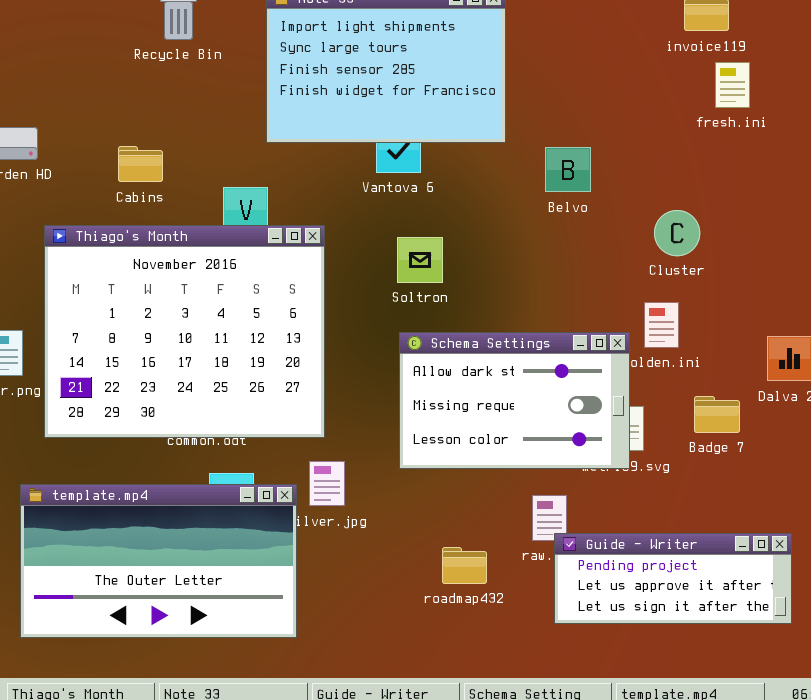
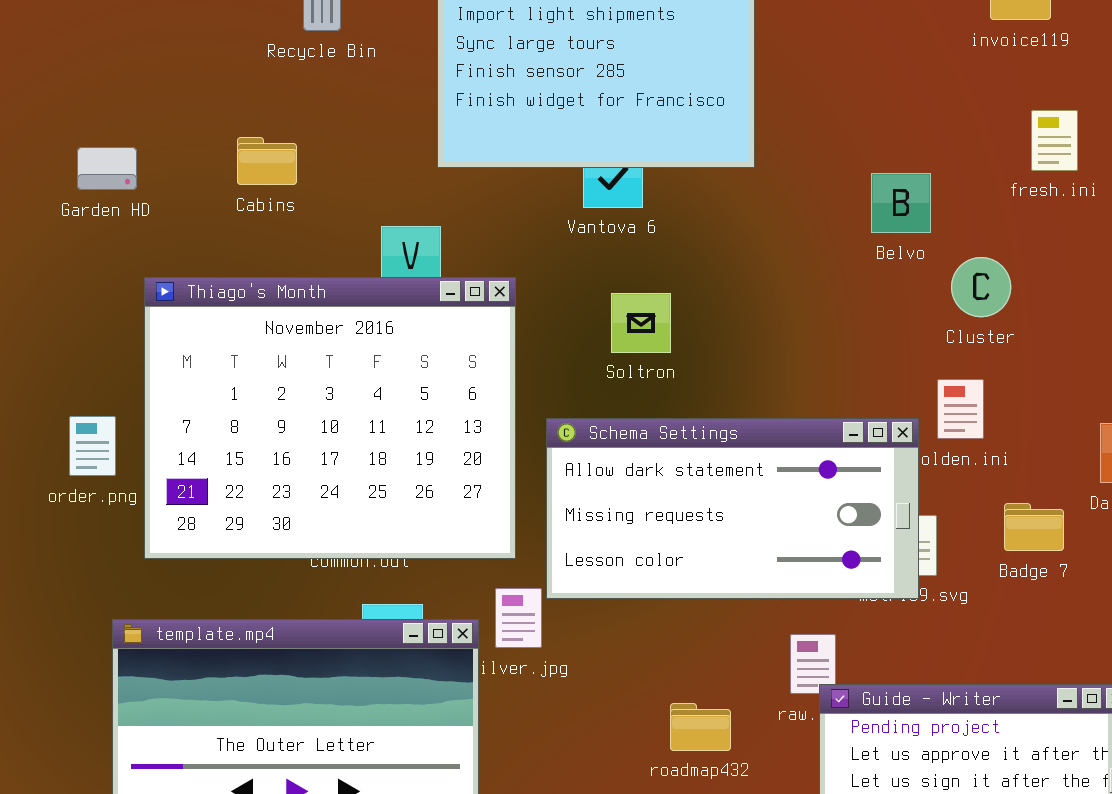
fresh.ini: [715,62,750,108] -> [1031,110,1078,171], moved
Cabins: [118,146,163,182] -> [237,137,297,185], moved
Belvo: [545,147,591,192] -> [871,173,931,233], moved
Schema Settings: [399,332,630,469] -> [546,418,919,599], resized

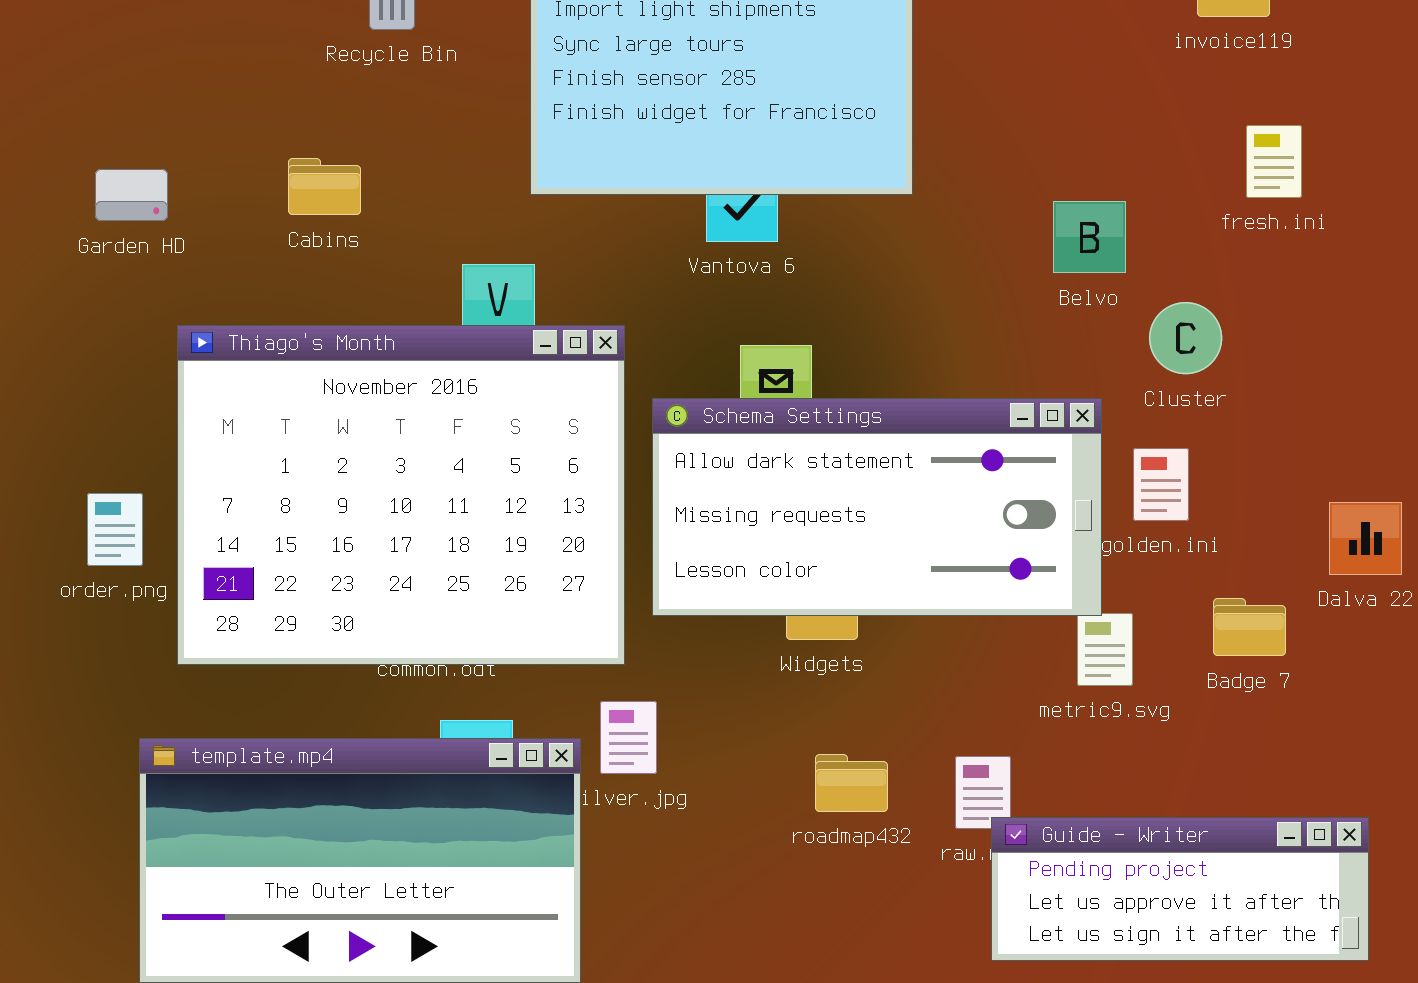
Schema Settings: [546,418,919,599] -> [652,398,1102,616], moved
roadmap432: [670,703,731,751] -> [815,754,888,812], moved

